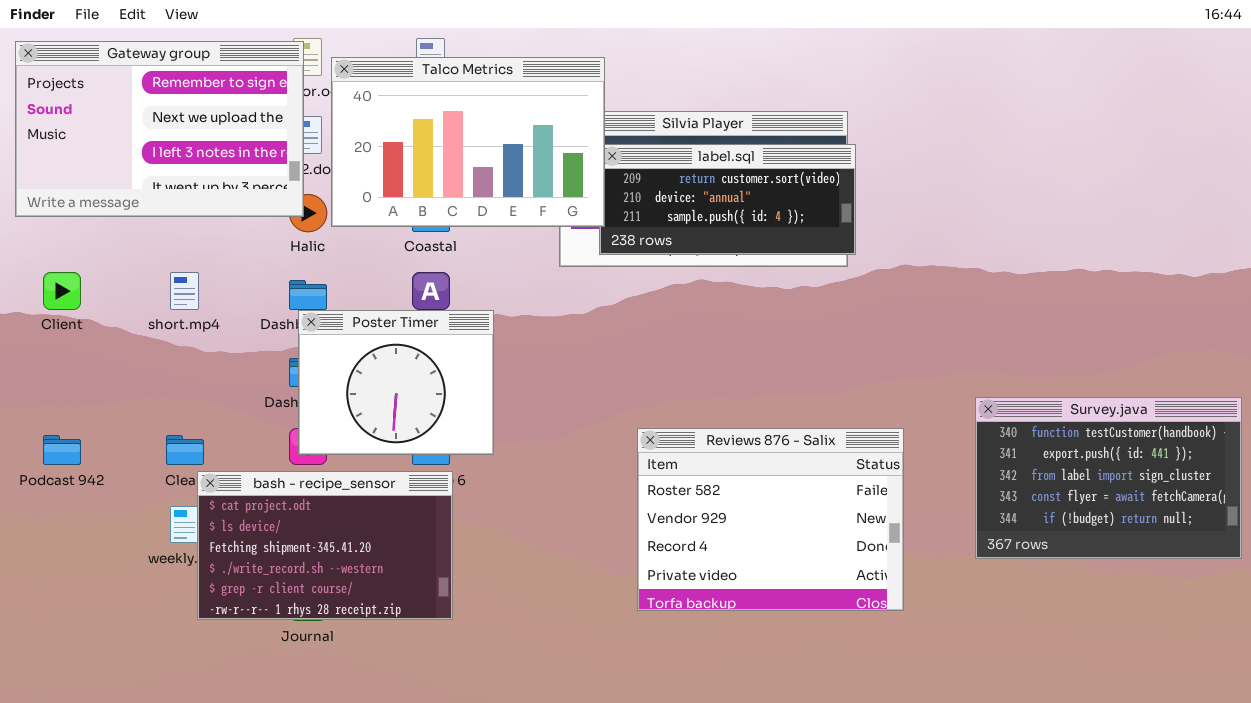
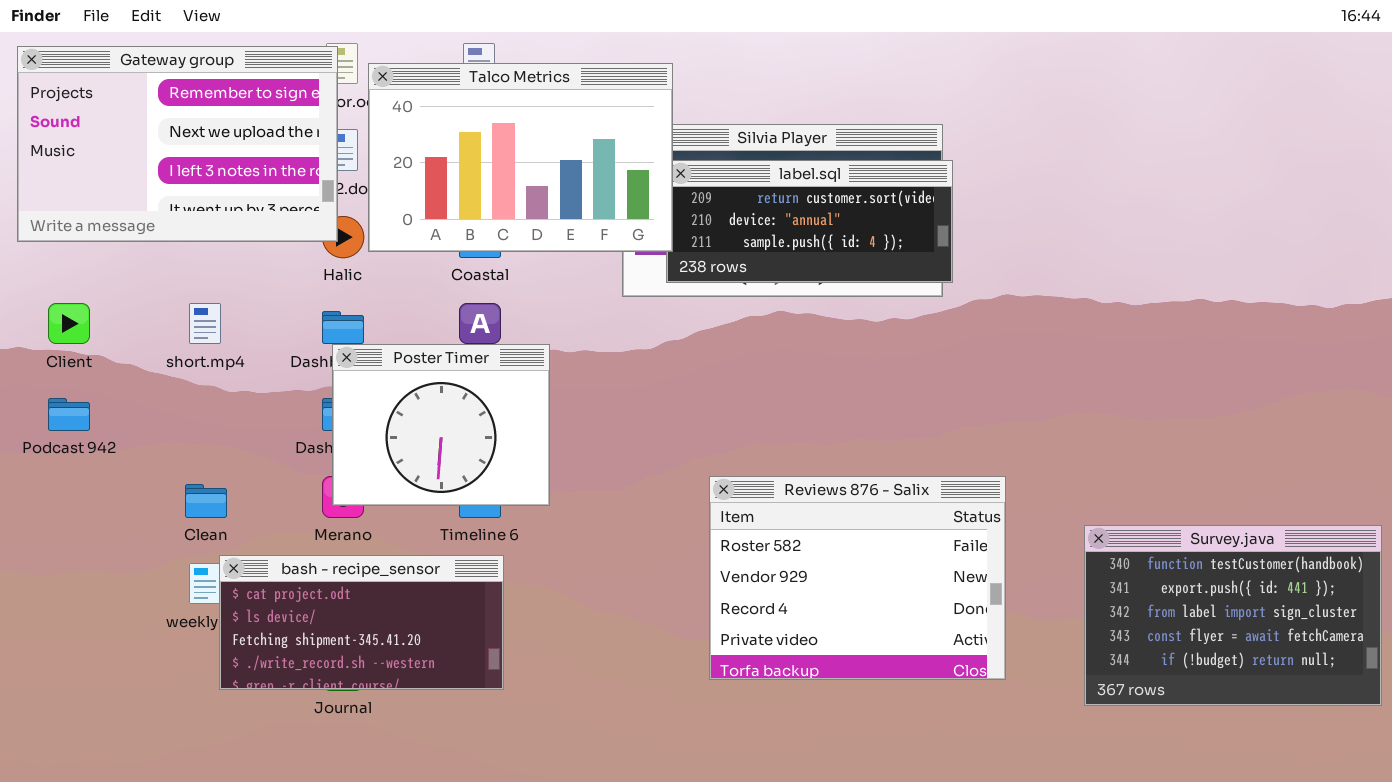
Survey.java: [975,397,1242,559] -> [1084,525,1382,706], moved
Podcast 942: [43,435,81,465] -> [48,398,90,431], moved
bash - recipe_sensor: [197,471,453,620] -> [219,555,504,690], resized

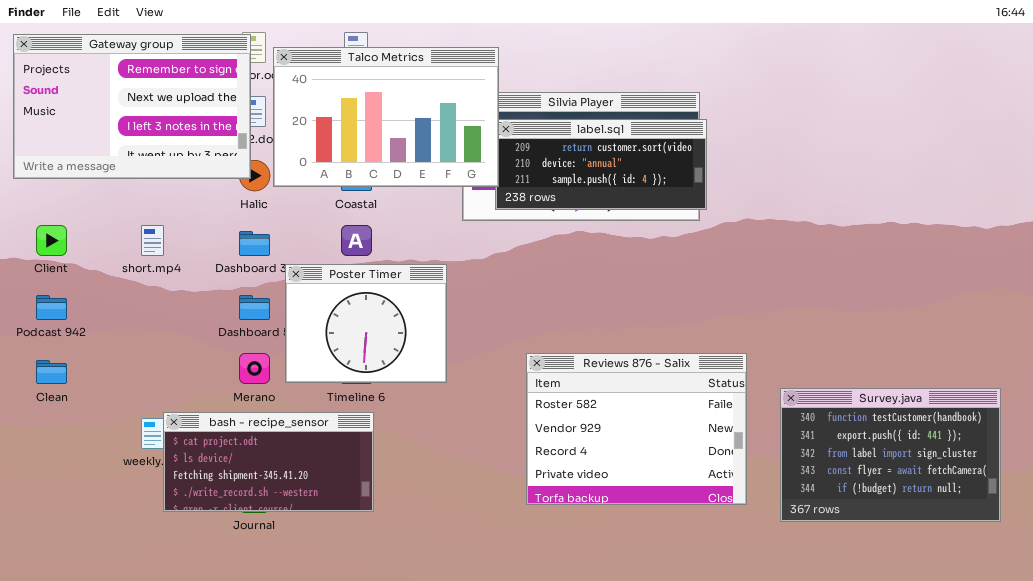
Poster Timer: [332,344,550,506] -> [285,264,447,383], moved
Clean: [185,484,227,518] -> [36,360,67,384], moved
Survey.java: [1084,525,1382,706] -> [780,388,1001,522], moved

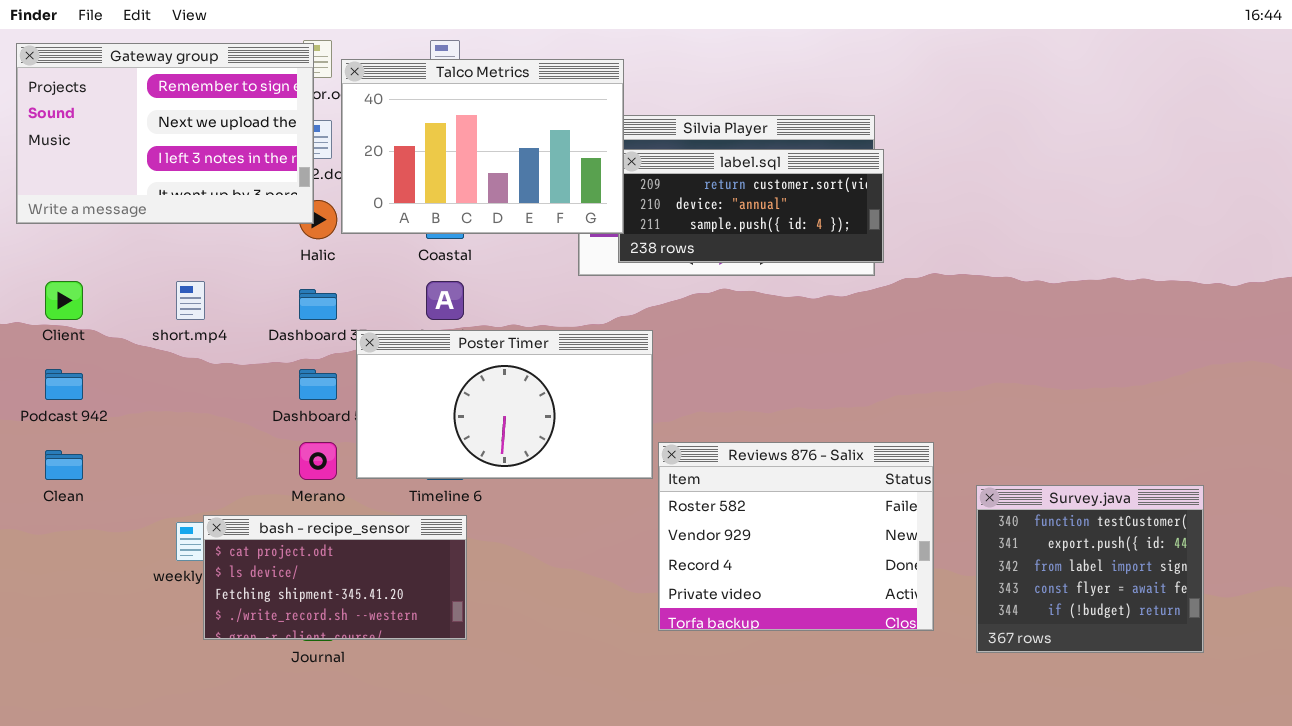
Poster Timer: [285,264,447,383] -> [356,330,653,479], resized
Survey.java: [780,388,1001,522] -> [976,485,1204,653], resized

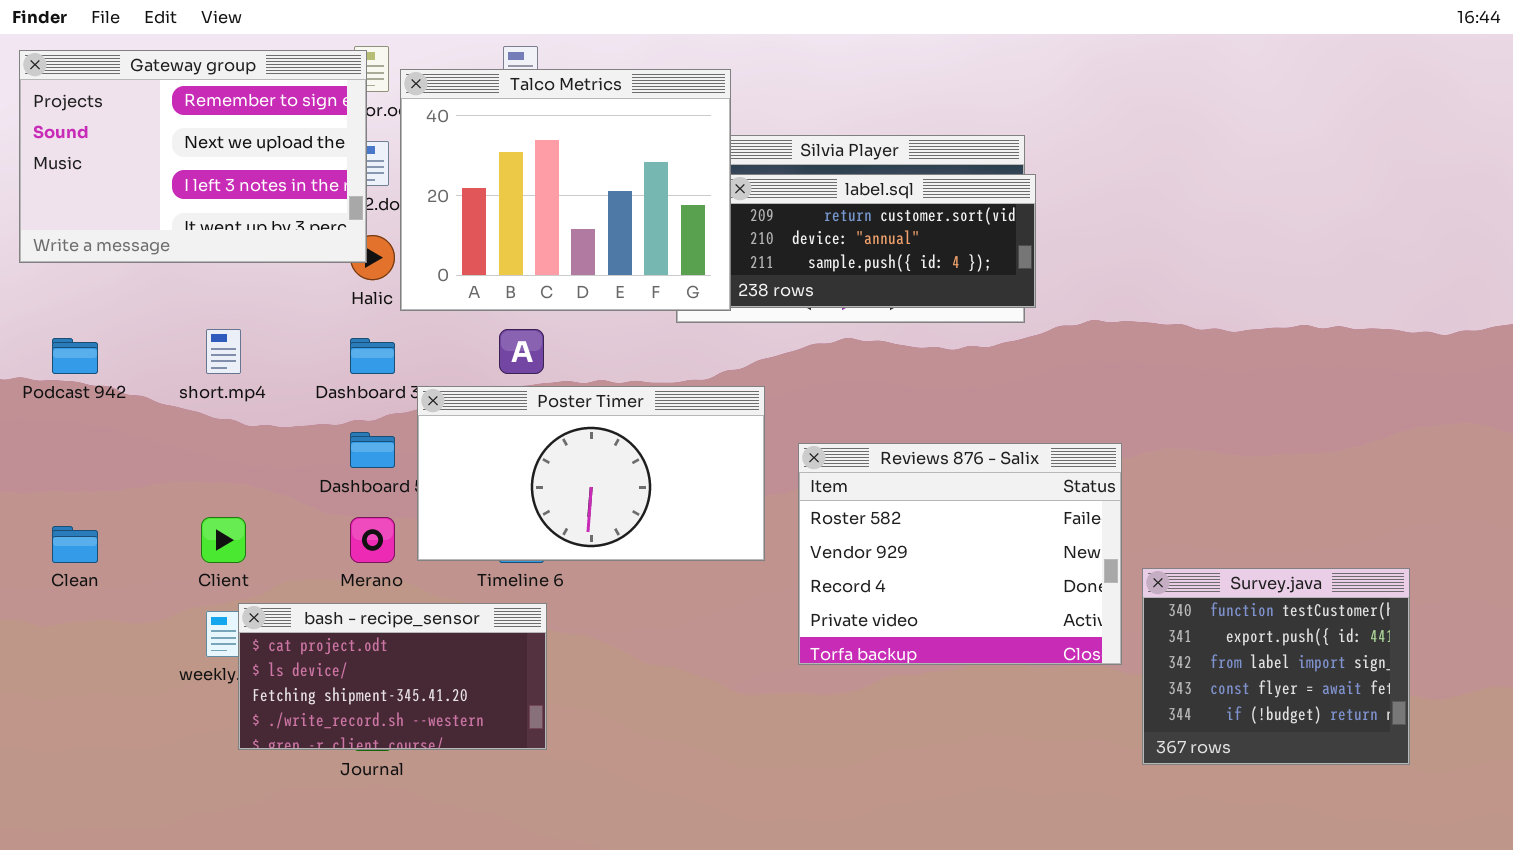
Talco Metrics: [341,59,624,234] -> [400,69,731,311], resized
Client: [45,281,83,320] -> [201,517,246,563], moved
Podcast 942: [45,369,83,400] -> [52,338,98,374], moved
Reviews 876 - Salix: [658,442,934,631] -> [798,443,1122,665], moved

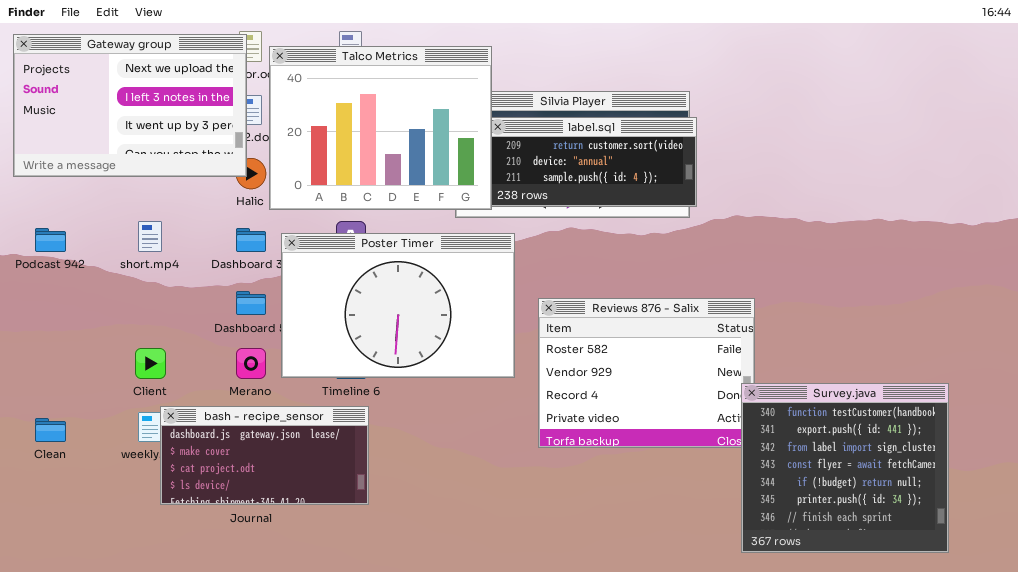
Gateway group: [19,50,367,263] -> [13,34,247,177], scrolled down 1 row
Poster Timer: [417,386,765,561] -> [281,233,515,378], resized
Clean: [52,526,98,563] -> [35,418,66,442], moved
Survey.java: [1142,568,1410,765] -> [741,383,949,553], resized
bash - recipe_sensor: [238,603,547,750] -> [160,406,369,505], scrolled up 2 rows

